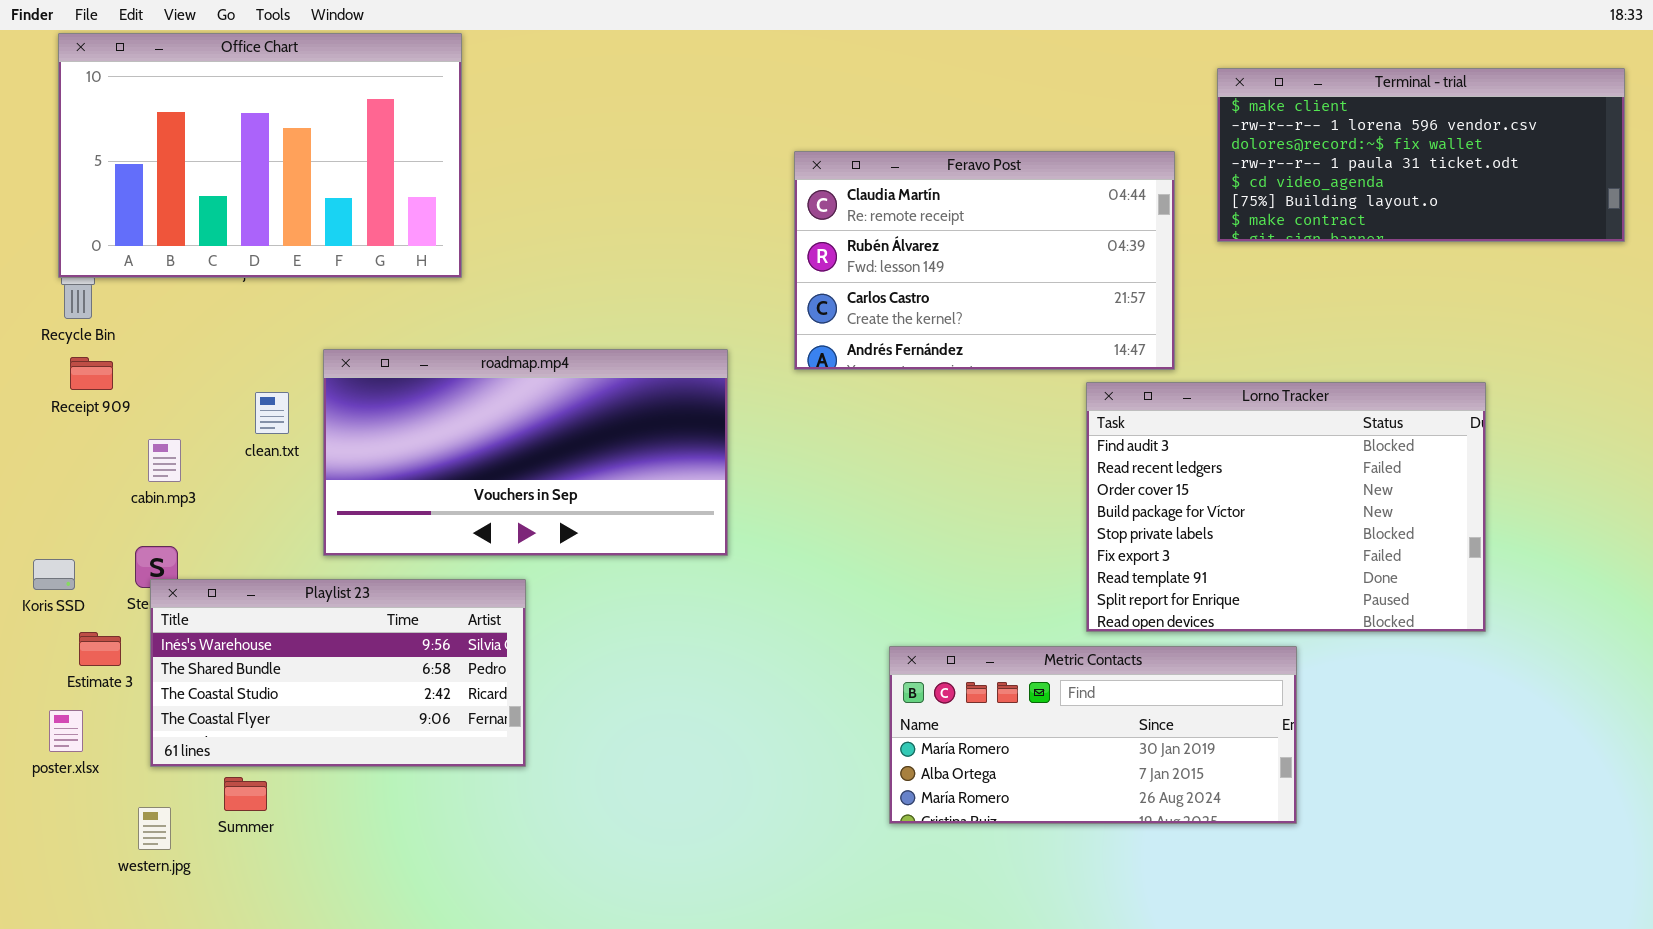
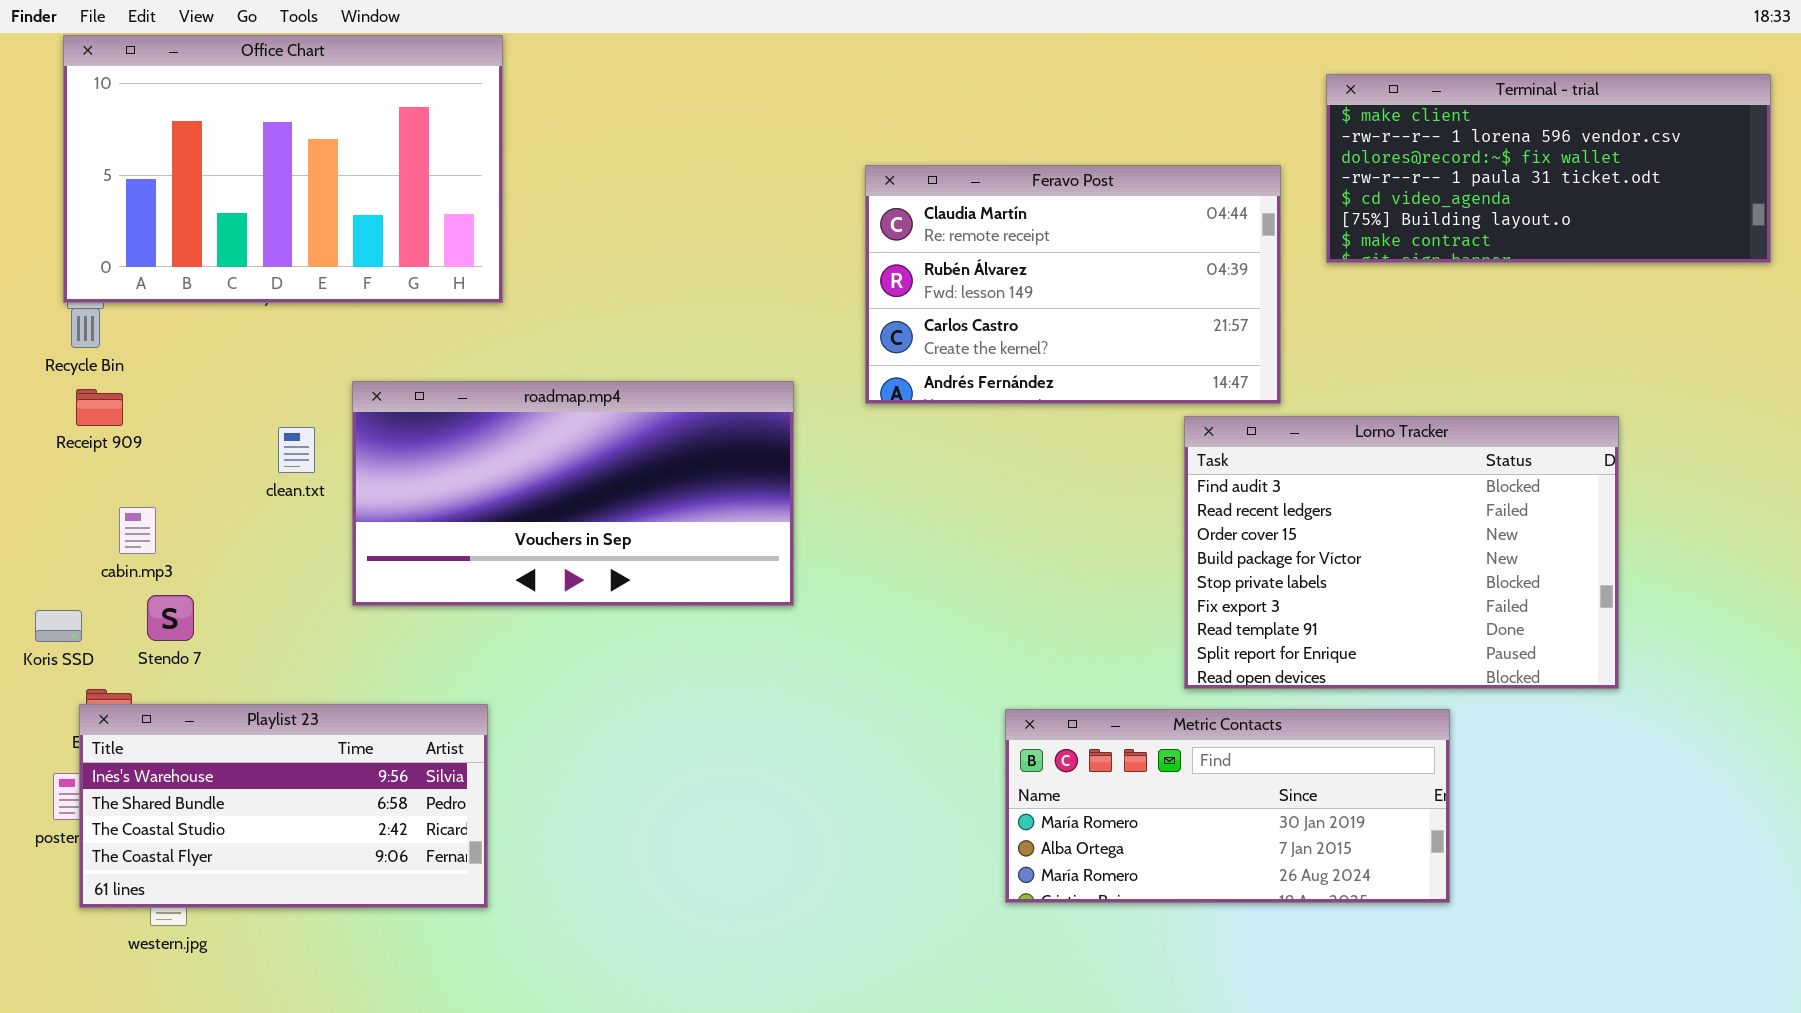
cabin.mp3: [148,439,181,482] -> [119,507,156,554], moved
Playlist 23: [150,579,526,767] -> [79,704,488,908], moved
Metric Contacts: [889,646,1297,824] -> [1005,709,1450,903], moved

